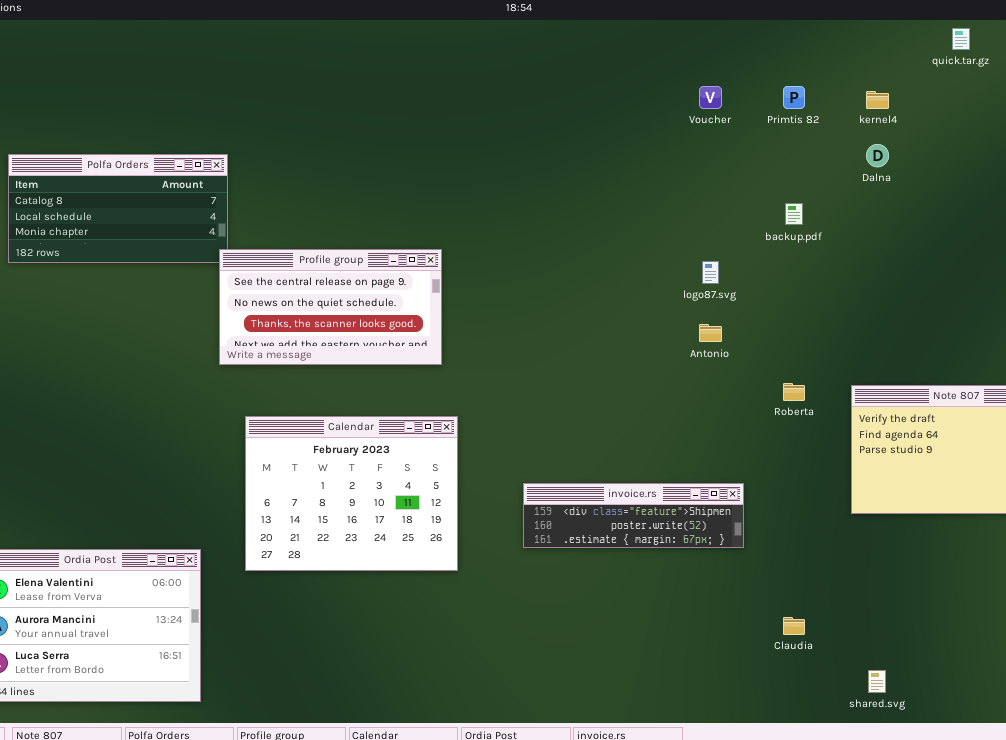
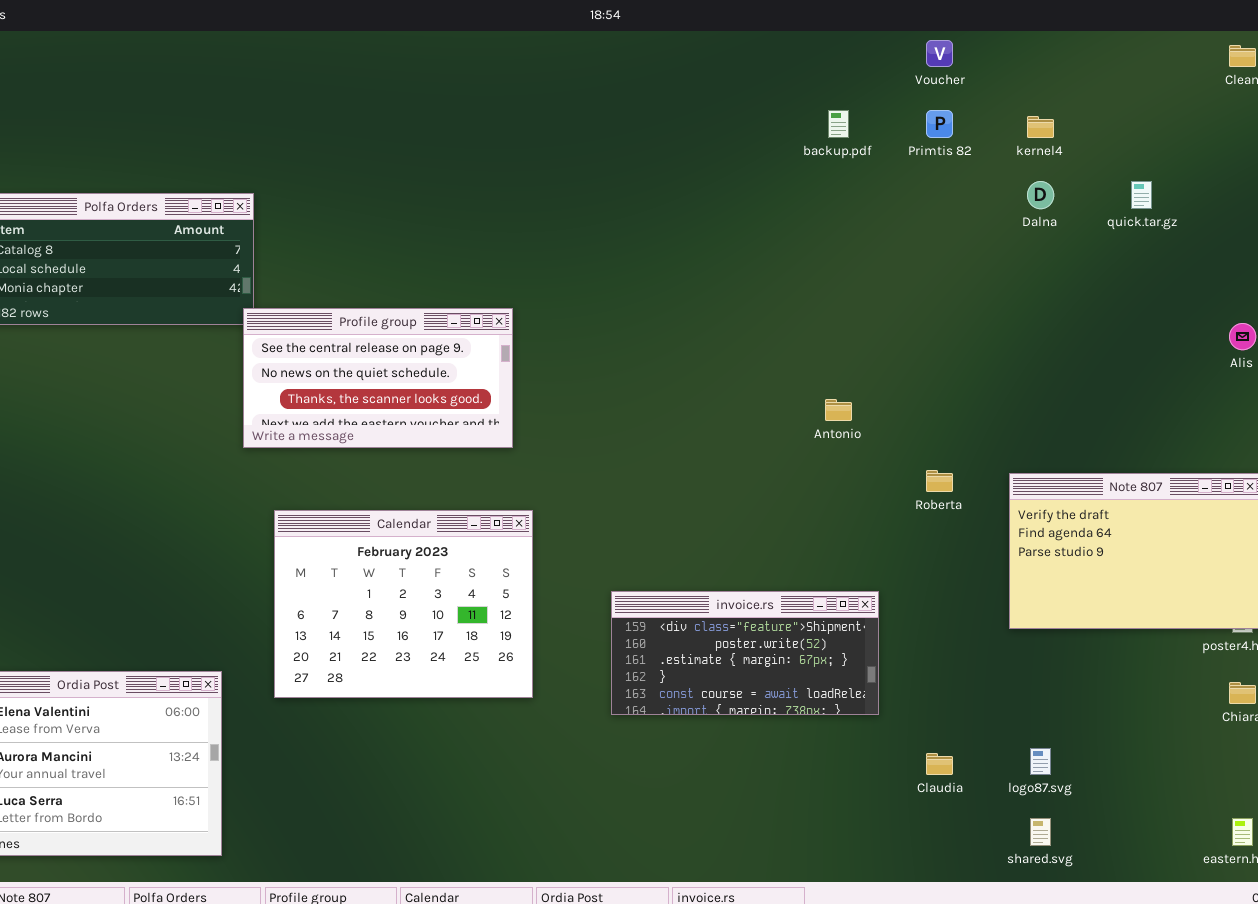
quick.tar.gz: [952,28,970,50] -> [1131,181,1152,209], moved
Voucher: [699,86,722,109] -> [926,40,953,67], moved
backup.pdf: [785,203,803,225] -> [828,110,849,138], moved
logo87.svg: [702,261,719,284] -> [1030,748,1051,775], moved
invoice.rs: [523,483,744,548] -> [611,591,879,715], resized

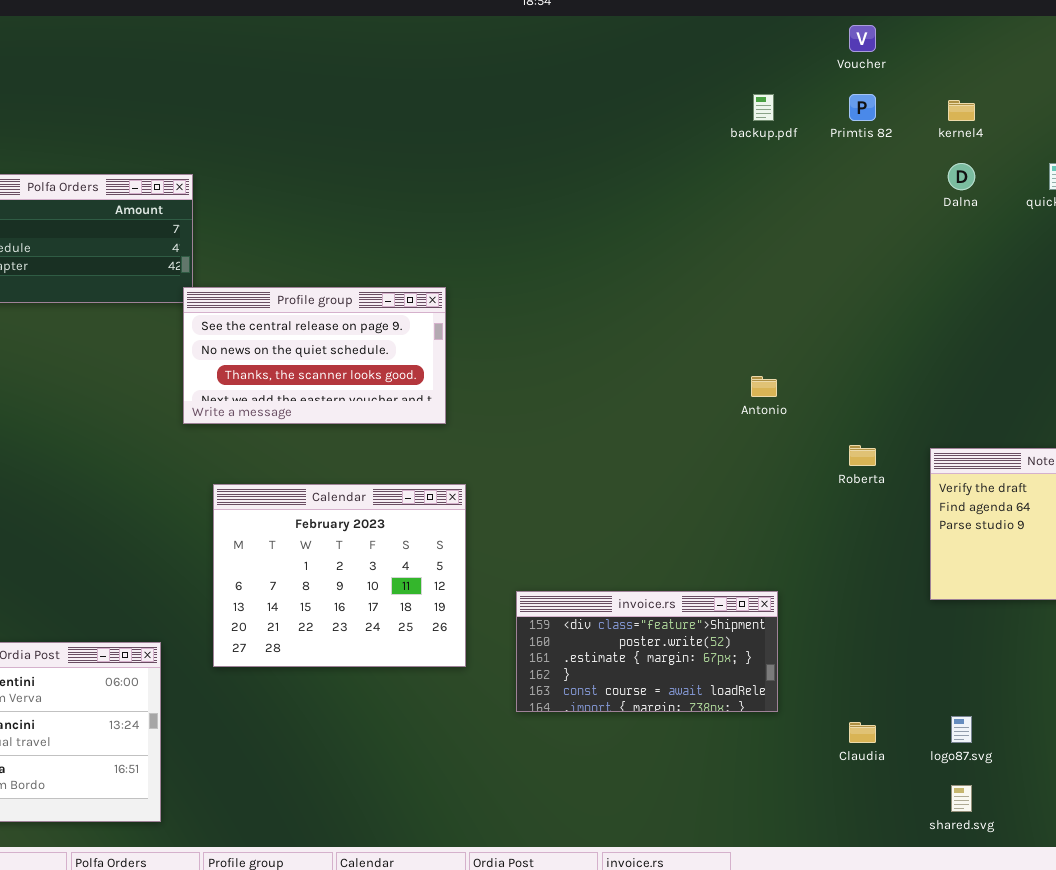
invoice.rs: [611,591,879,715] -> [516,591,778,712], moved

